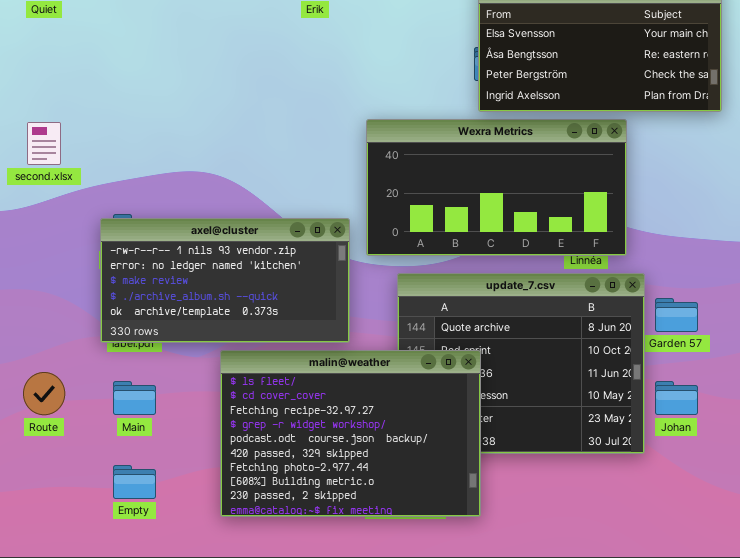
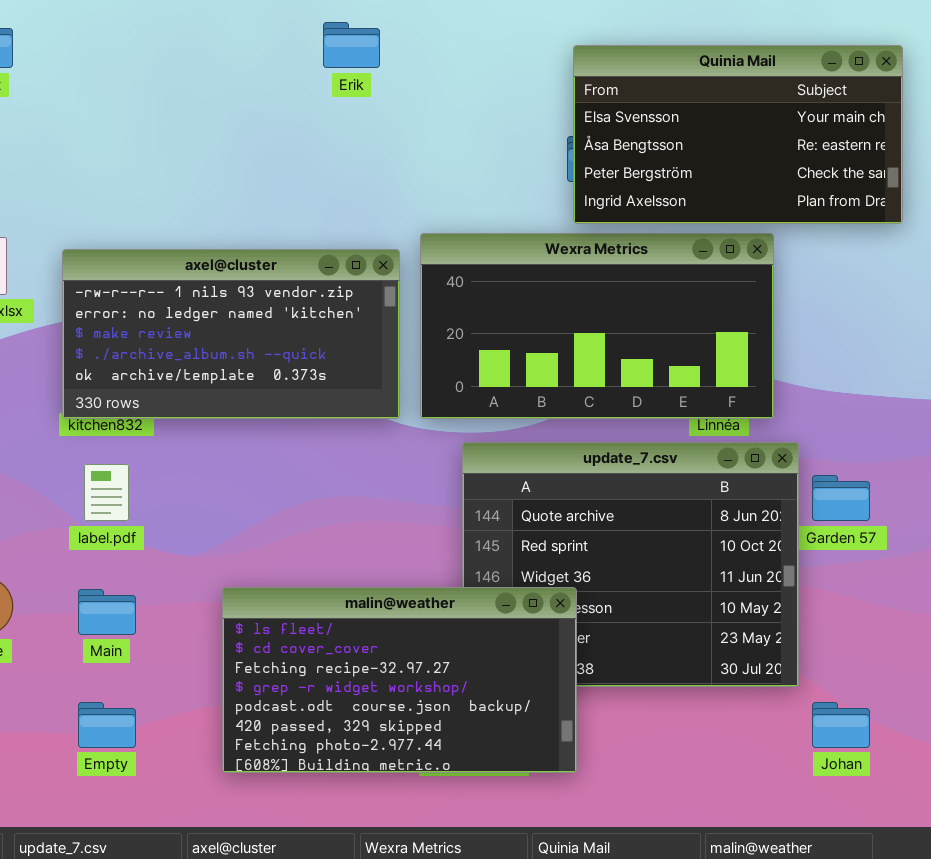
axel@cluster: [100,218,350,343] -> [62,249,400,419], moved
malin@weather: [220,350,481,517] -> [222,587,577,773], resized
Johan: [655,381,698,415] -> [812,702,870,748], moved

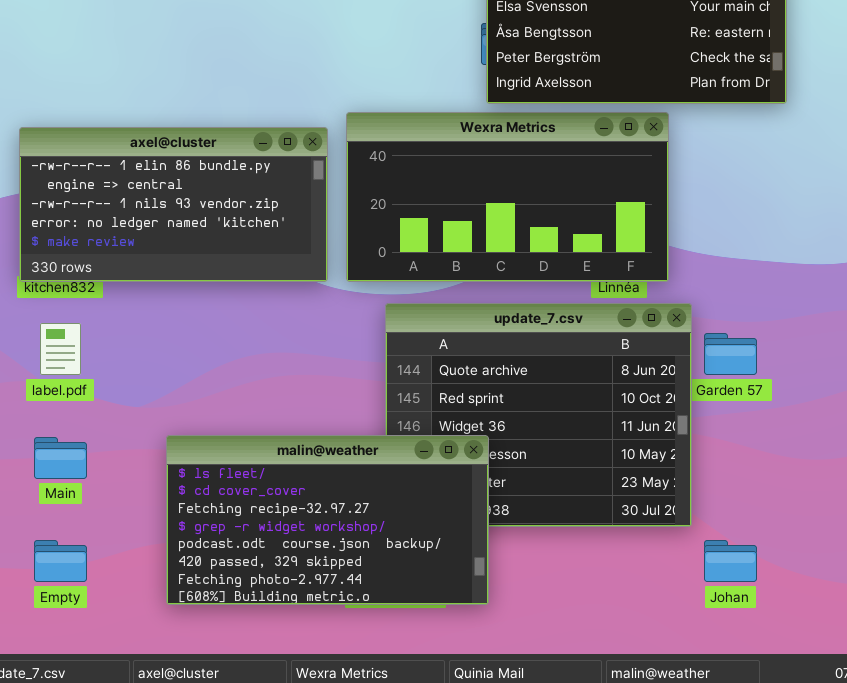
axel@cluster: [62,249,400,419] -> [19,127,328,282], scrolled up 2 rows

